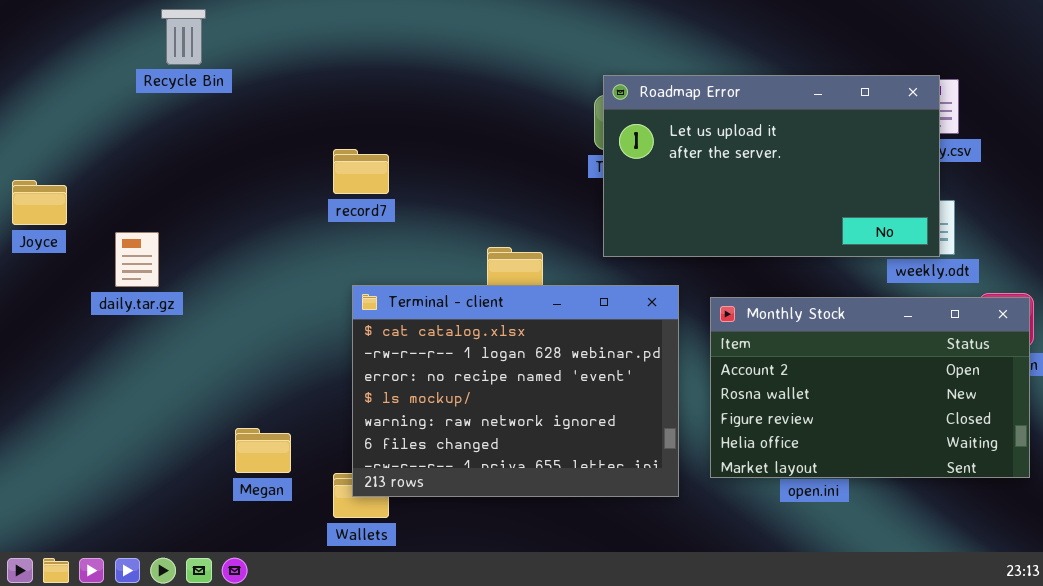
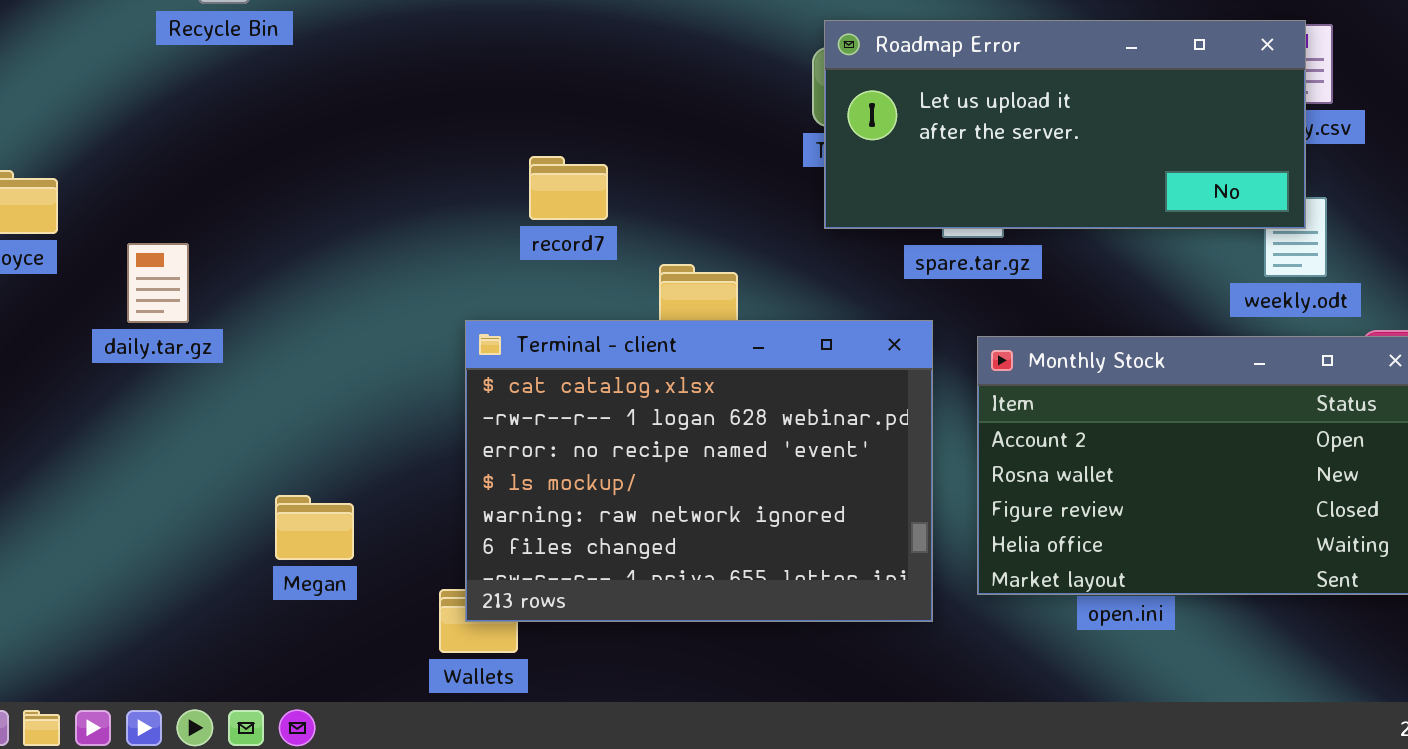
Roadmap Error: [603,75,940,257] -> [824,20,1306,229], resized
record7: [333,149,389,194] -> [529,156,608,220], moved
Megan: [235,428,291,473] -> [275,495,354,560], moved

